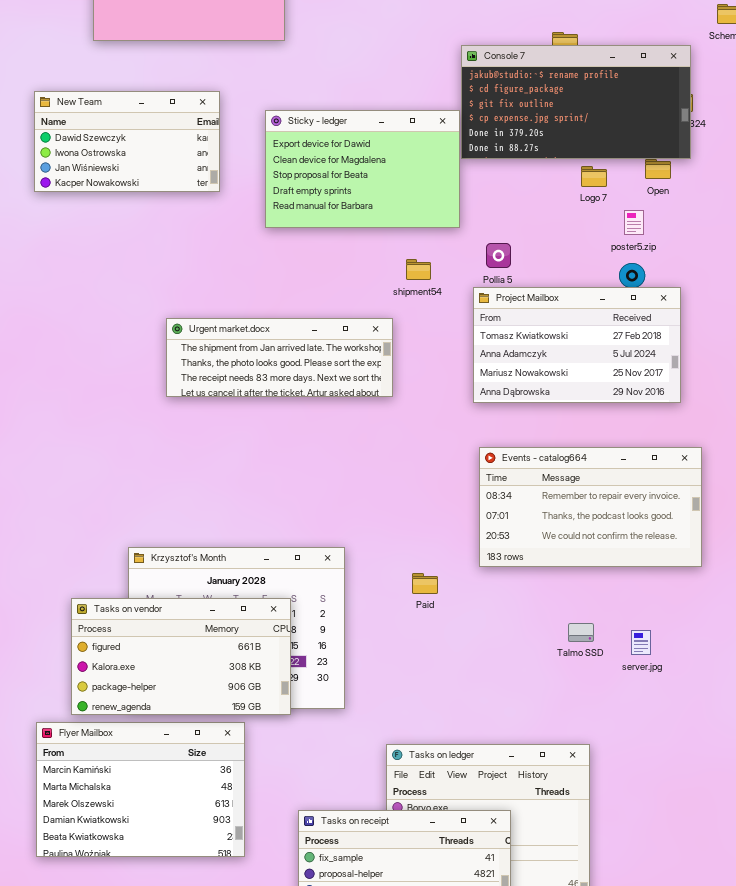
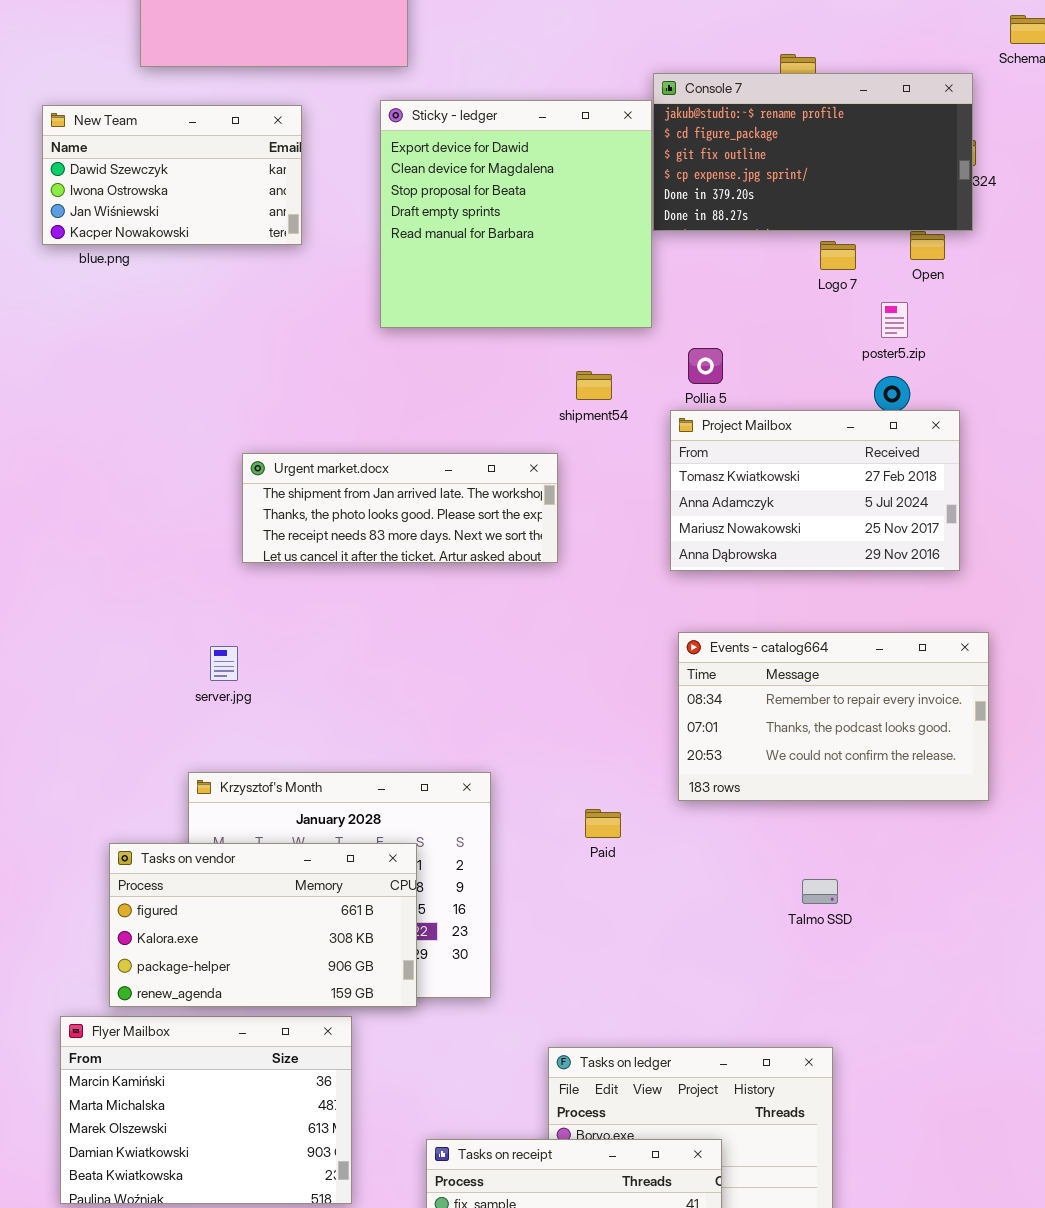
New Team: [34,91,220,192] -> [42,105,302,245], moved
Sticky - ledger: [265,110,460,228] -> [380,100,652,328], resized
server.jpg: [631,630,651,655] -> [210,646,238,681], moved

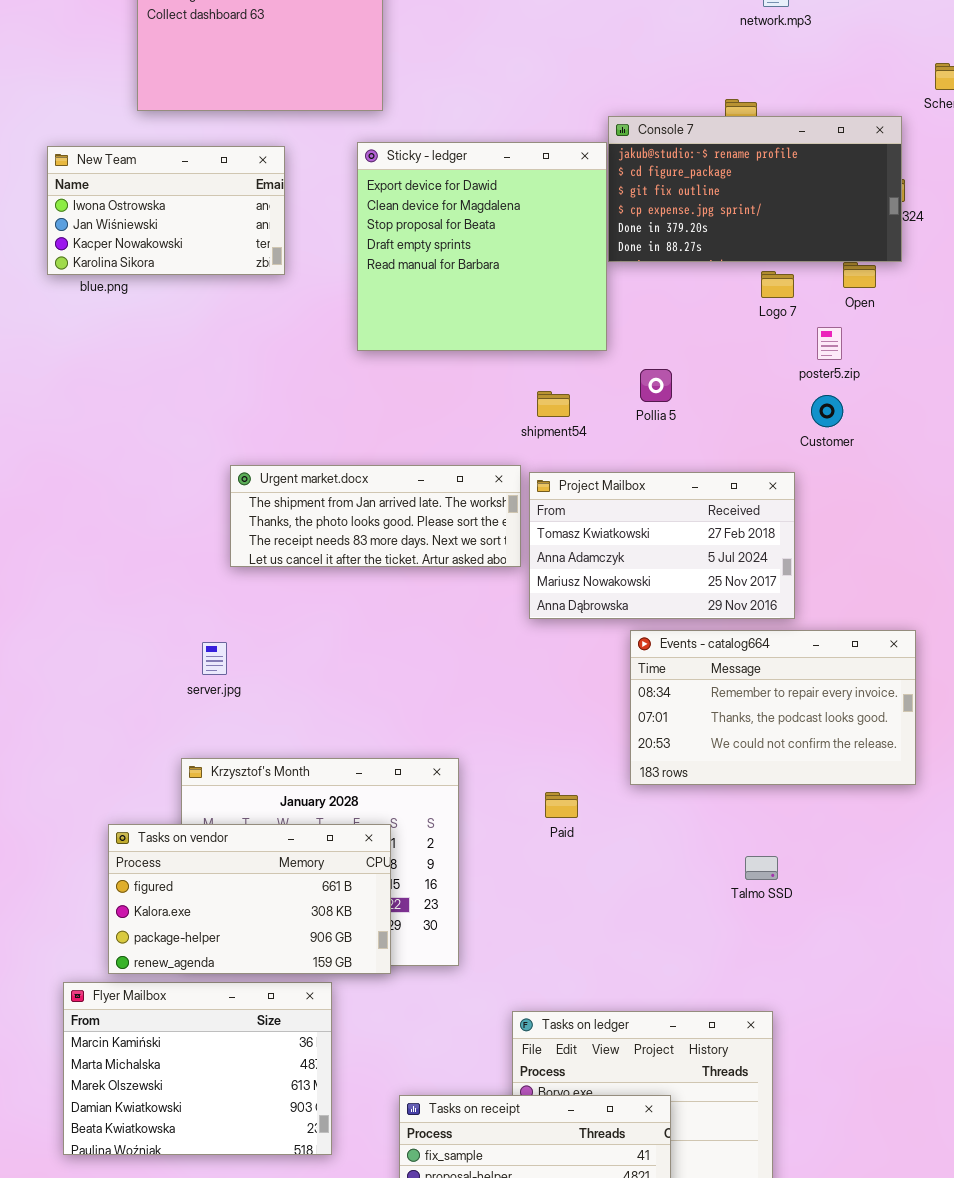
New Team: [42,105,302,245] -> [47,146,285,275], scrolled down 1 row
Project Mailbox: [670,410,960,571] -> [529,472,795,619], moved

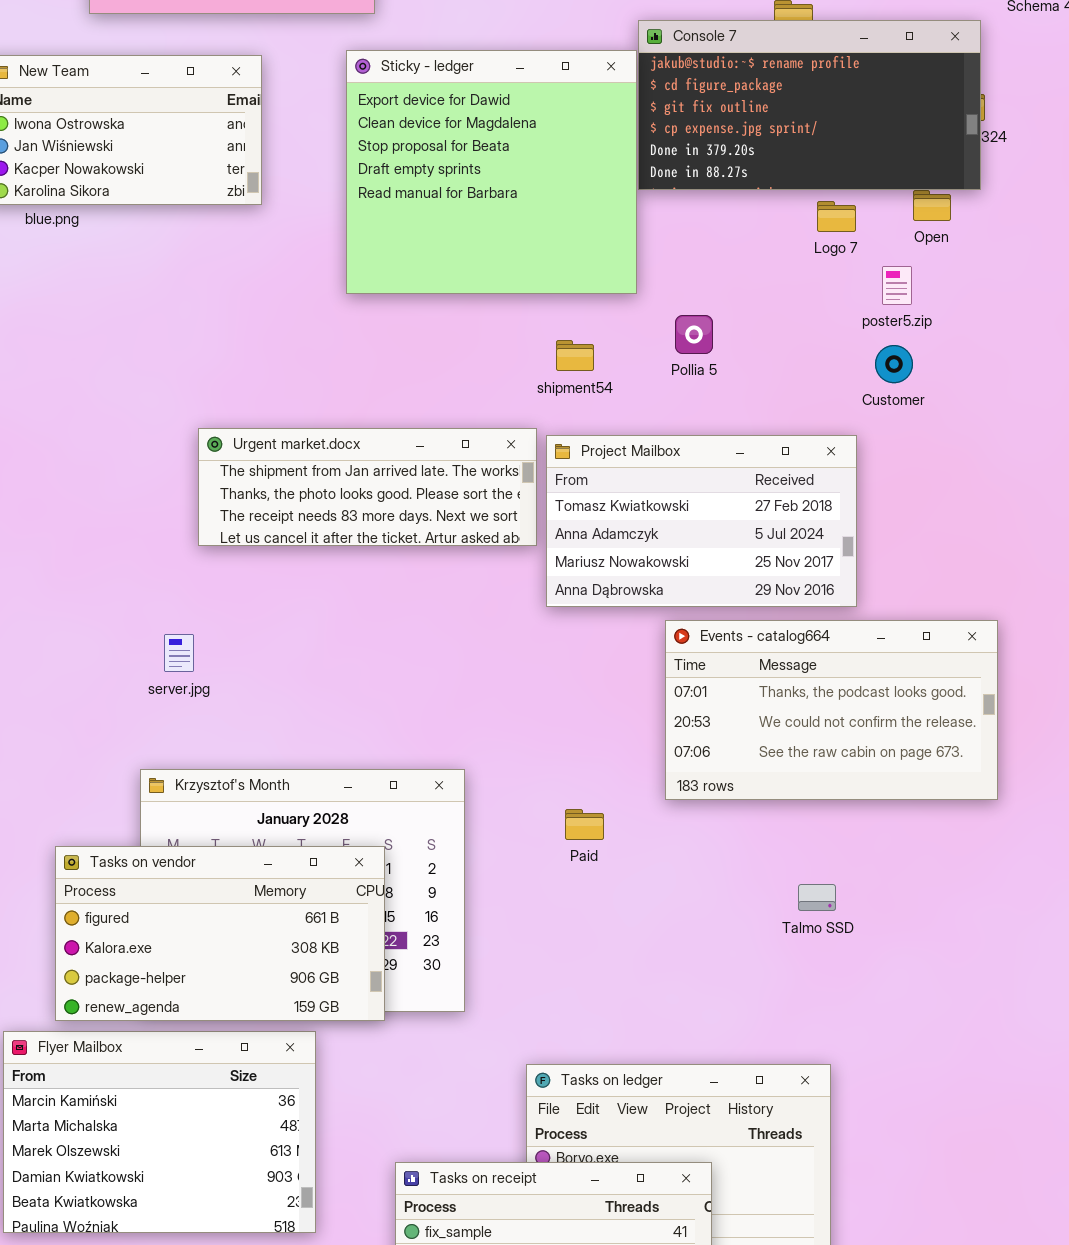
Events - catalog664: [630,630,916,785] -> [665,620,998,800], scrolled down 1 row

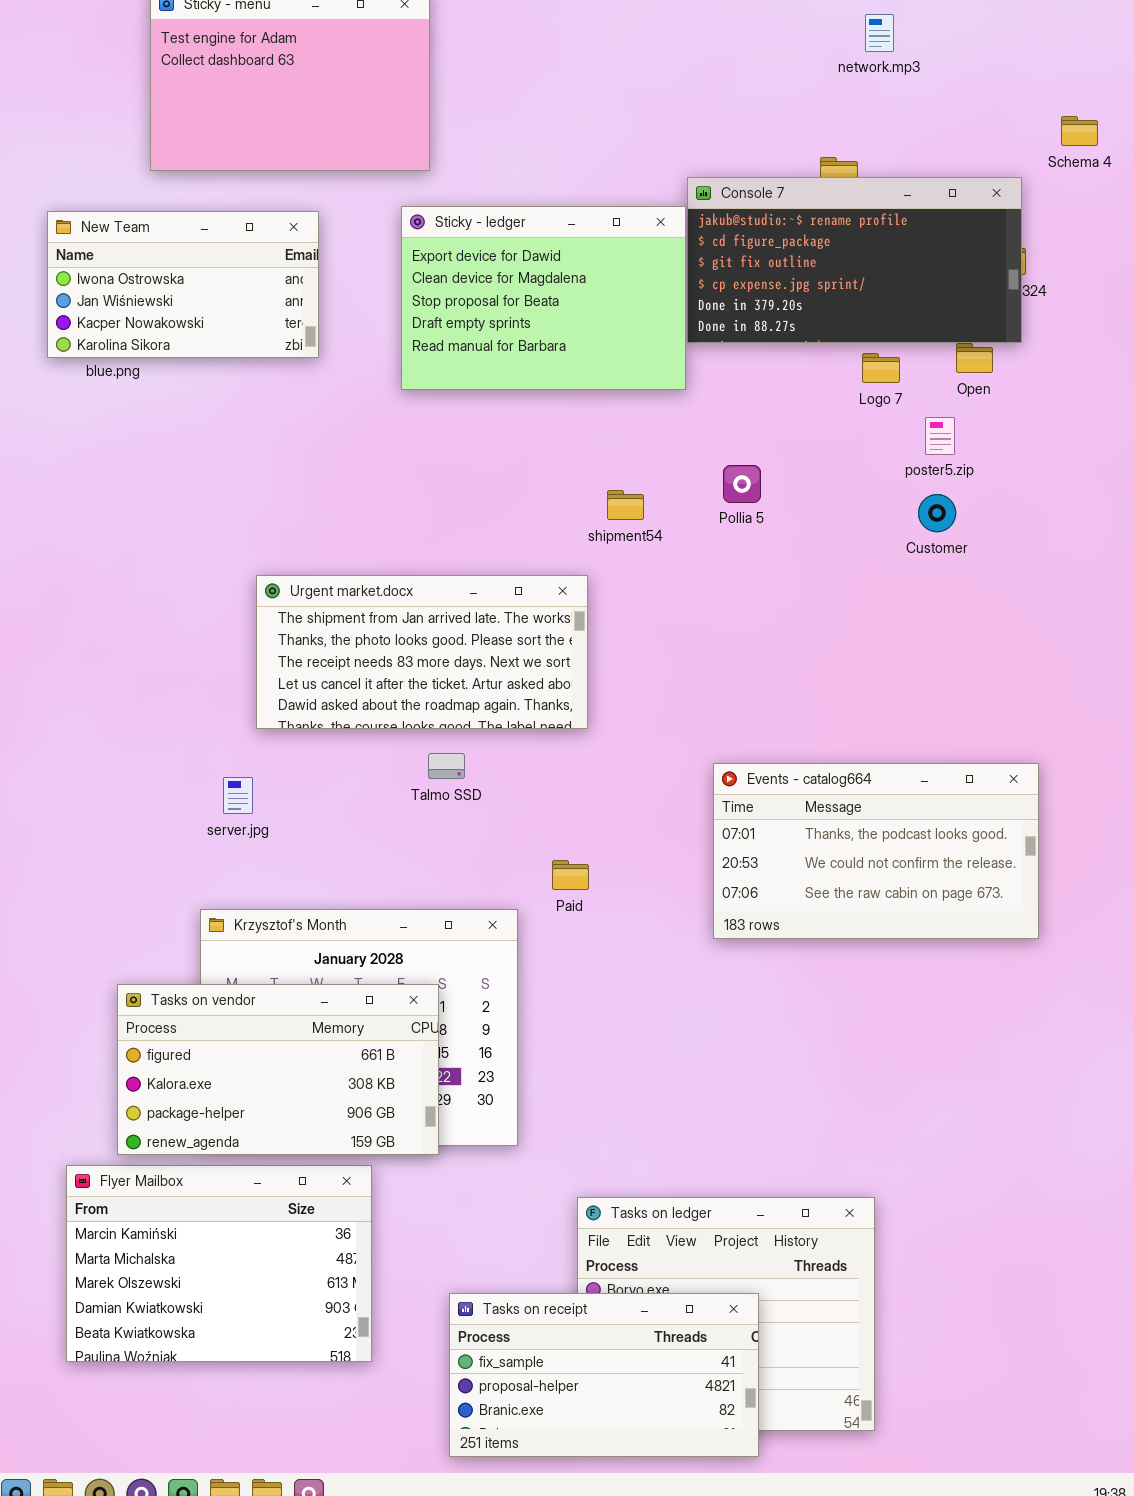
Sticky - ledger: [346,50,637,294] -> [401,206,686,390], resized
Urgent market.docx: [198,428,537,546] -> [256,575,588,729], resized
Project Mailbox: [546,435,857,607] -> none, closed
Paid: [565,809,604,840] -> [552,860,589,890], moved
Talmo SSD: [798,884,836,911] -> [428,753,465,779], moved

